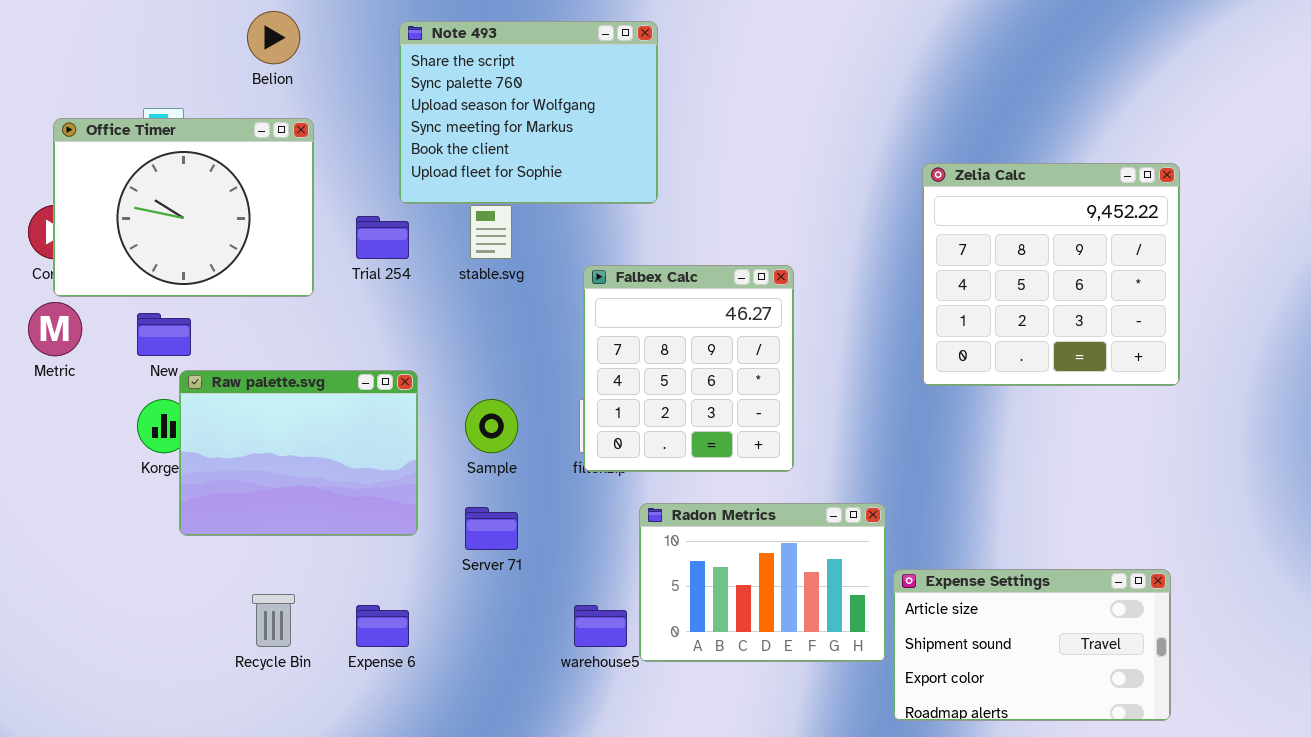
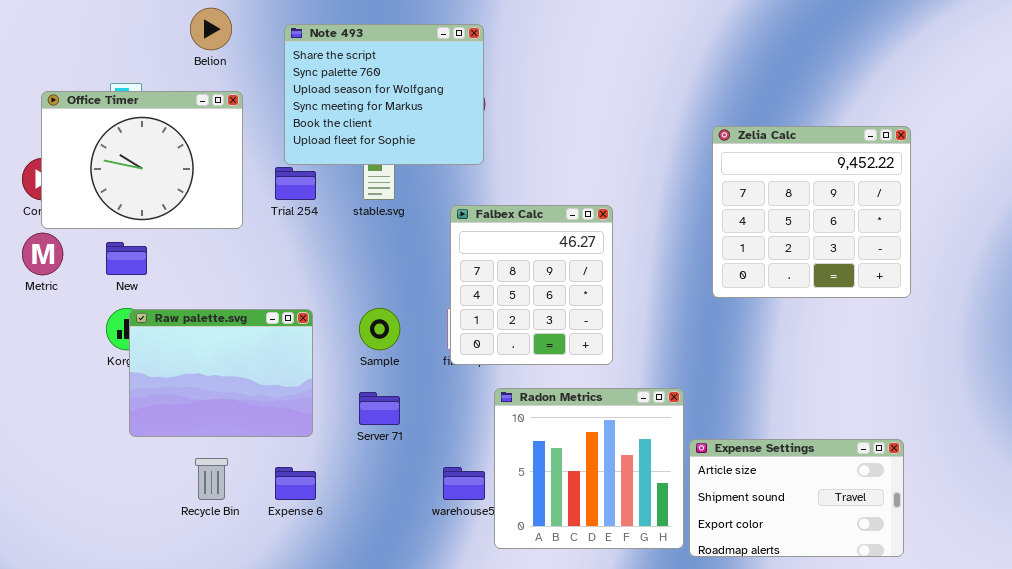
Note 493: [399,21,658,204] -> [284,24,484,165], moved
Raw palette.svg: [179,370,418,536] -> [129,309,313,437], moved
Radon Metrics: [639,503,886,662] -> [494,388,684,549], resized

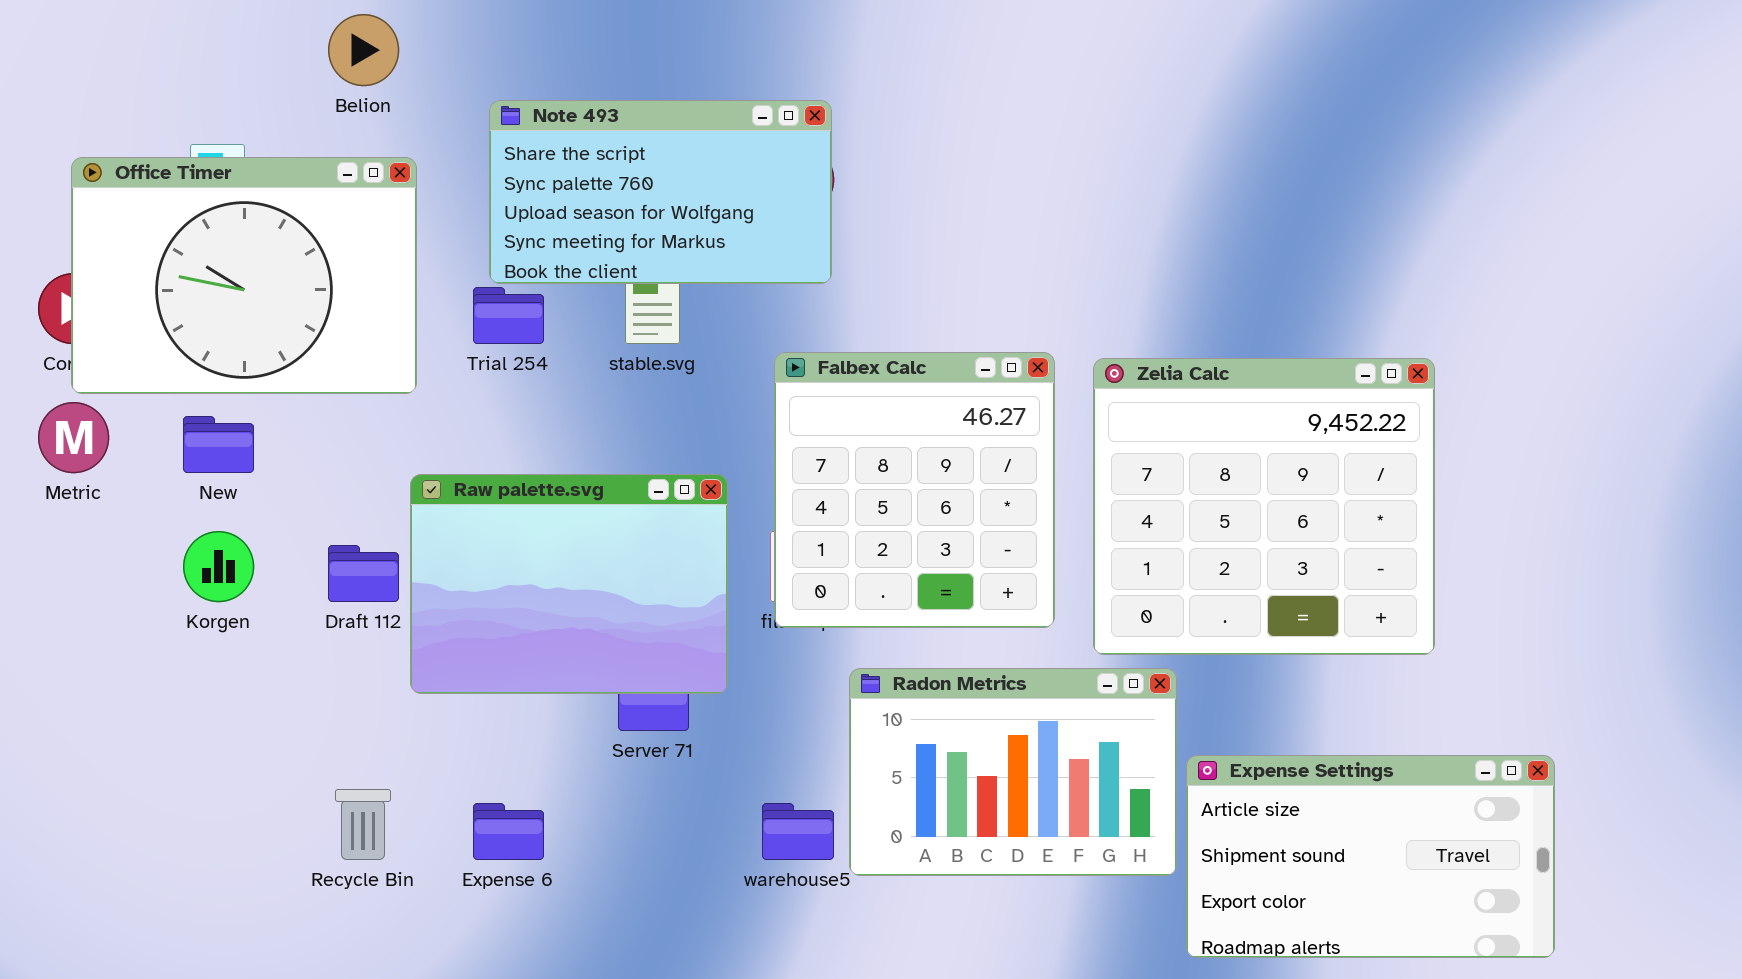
Note 493: [284,24,484,165] -> [489,100,832,284], resized
Zelia Calc: [712,126,911,298] -> [1093,358,1435,655], moved
Raw palette.svg: [129,309,313,437] -> [410,474,728,694], moved
Radon Metrics: [494,388,684,549] -> [849,668,1177,876], resized

